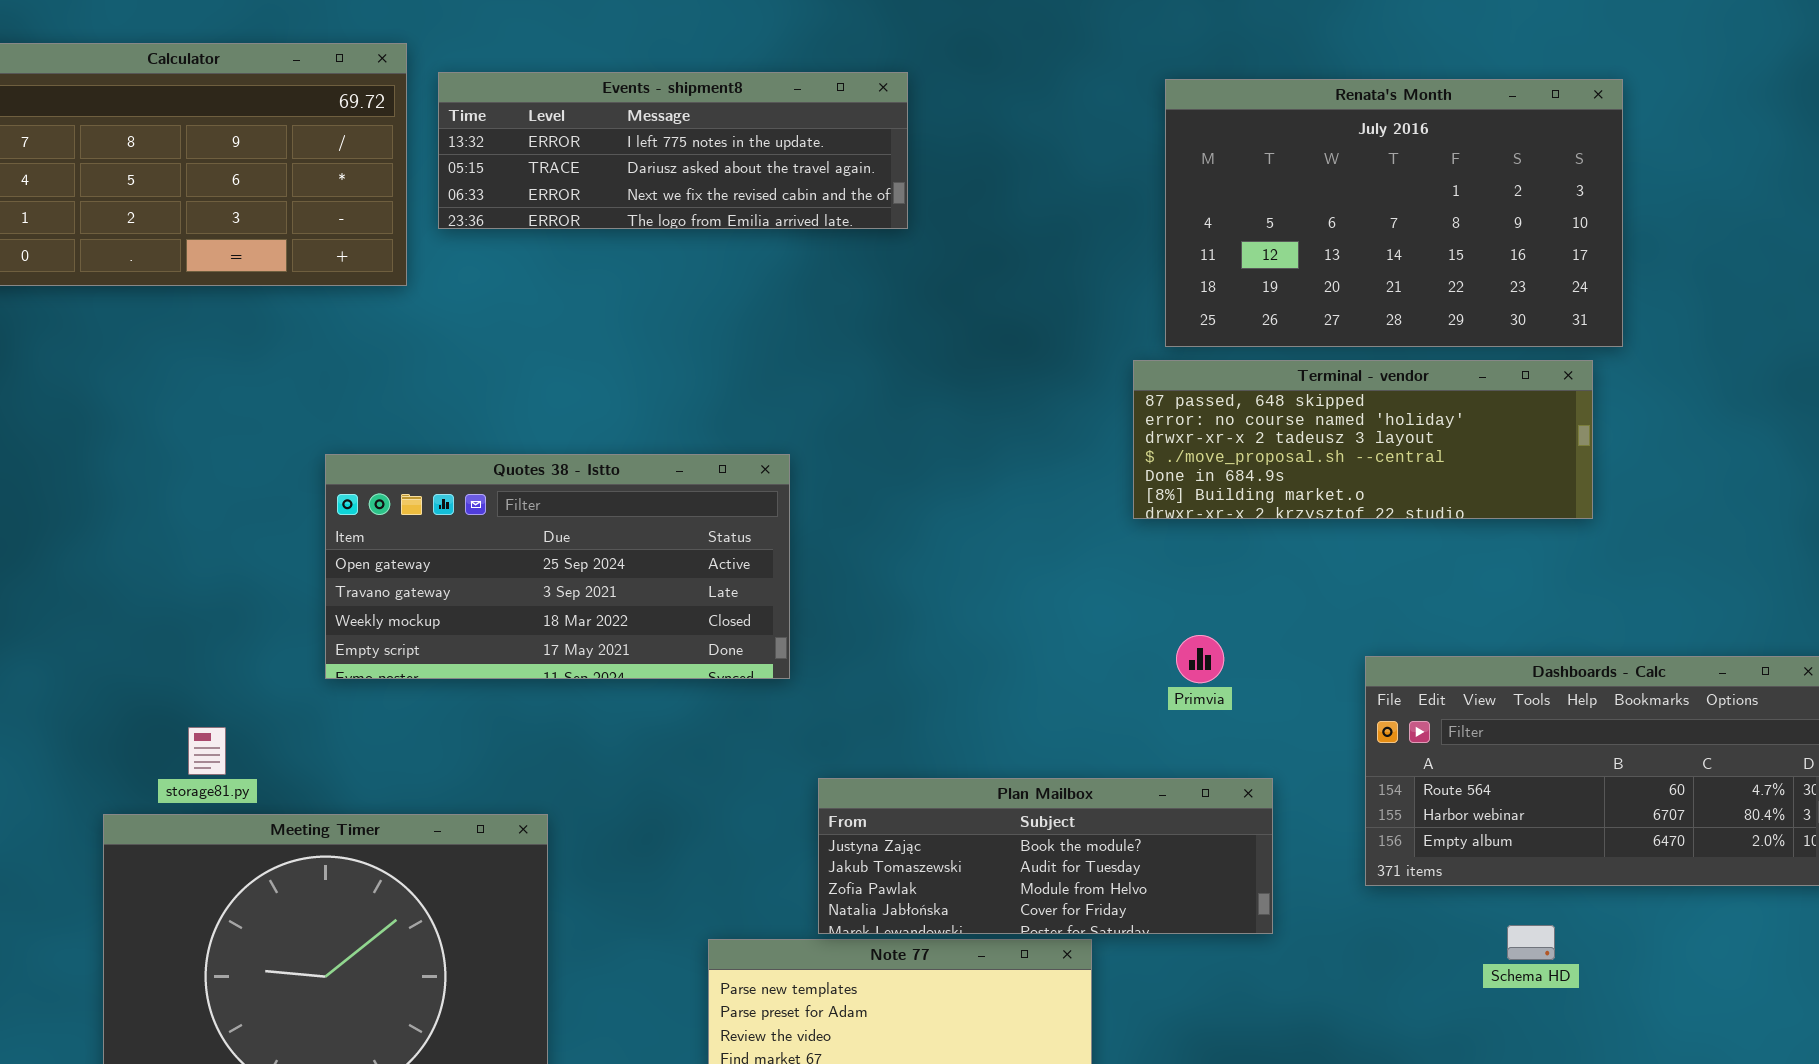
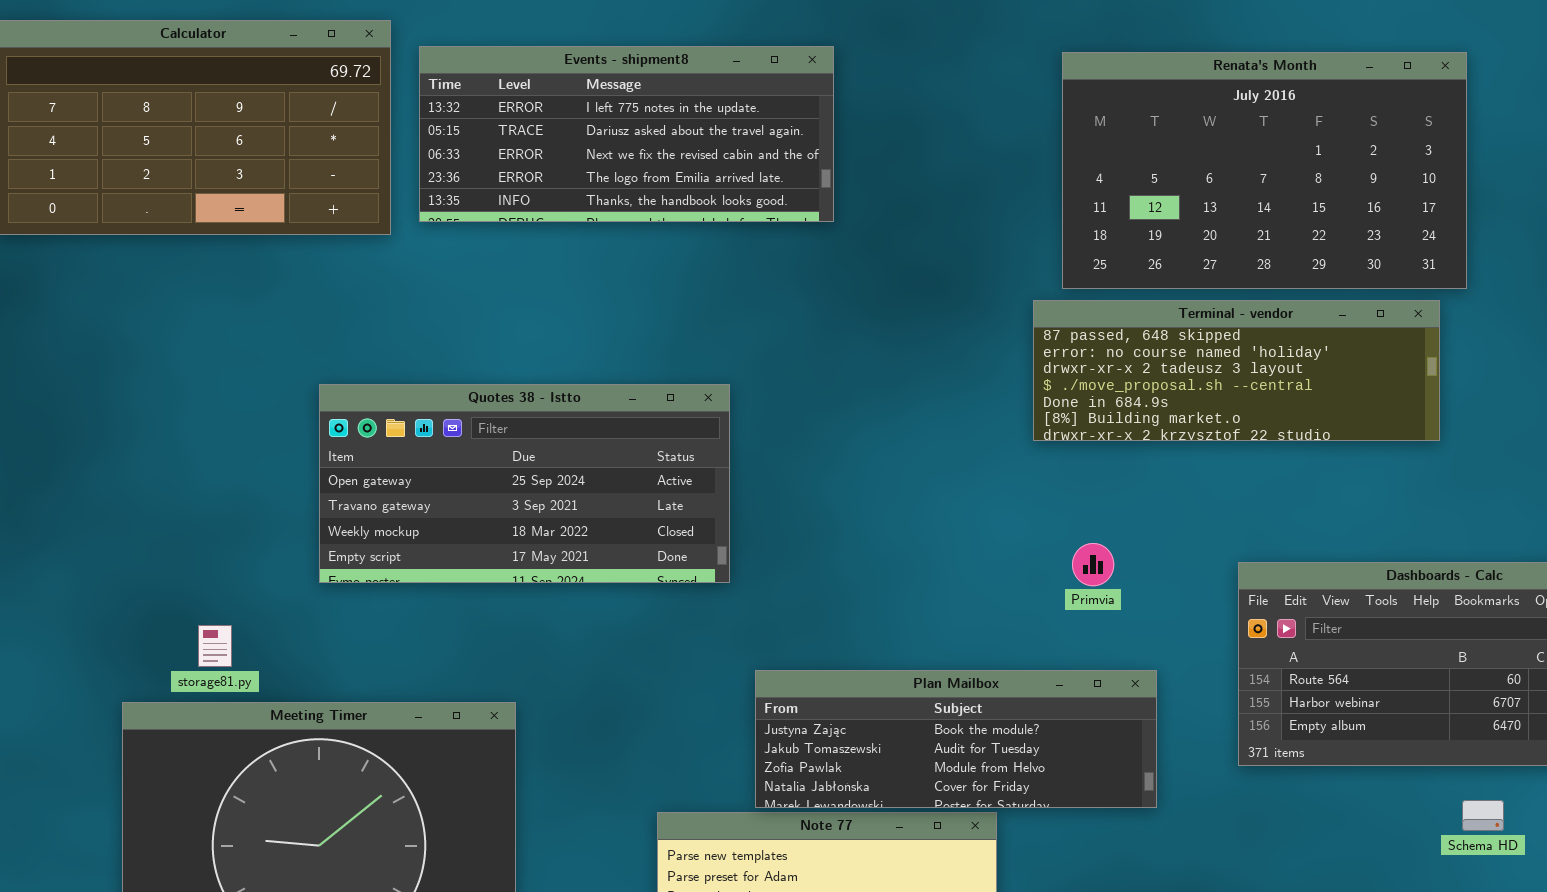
Events - shipment8: [438,72,908,229] -> [419,46,834,222], resized
Schema HD: [1507,925,1555,960] -> [1462,800,1504,831], moved

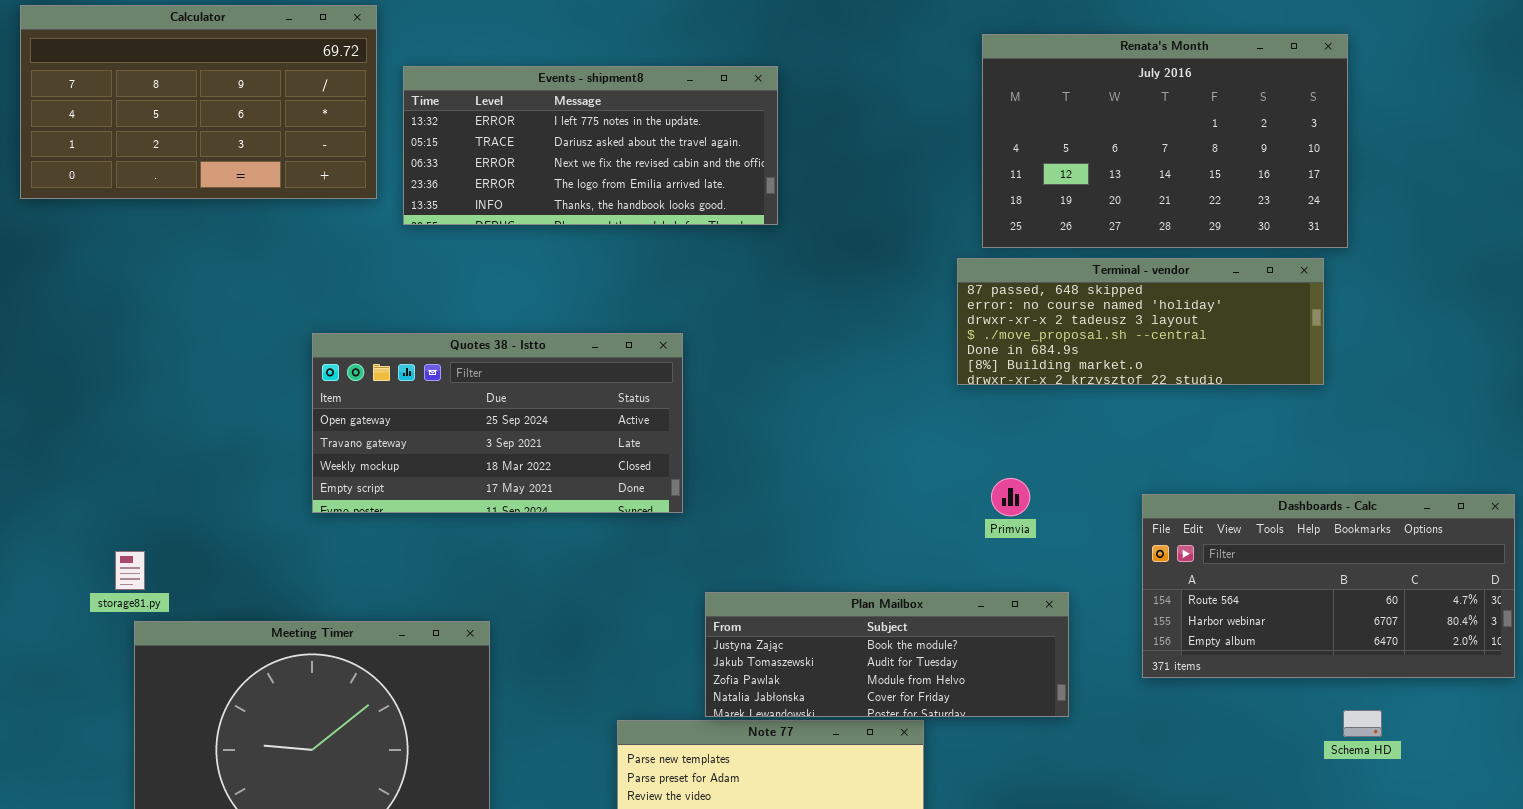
Events - shipment8: [419,46,834,222] -> [403,66,778,225], moved
storage81.py: [198,625,232,667] -> [115,551,145,590], moved

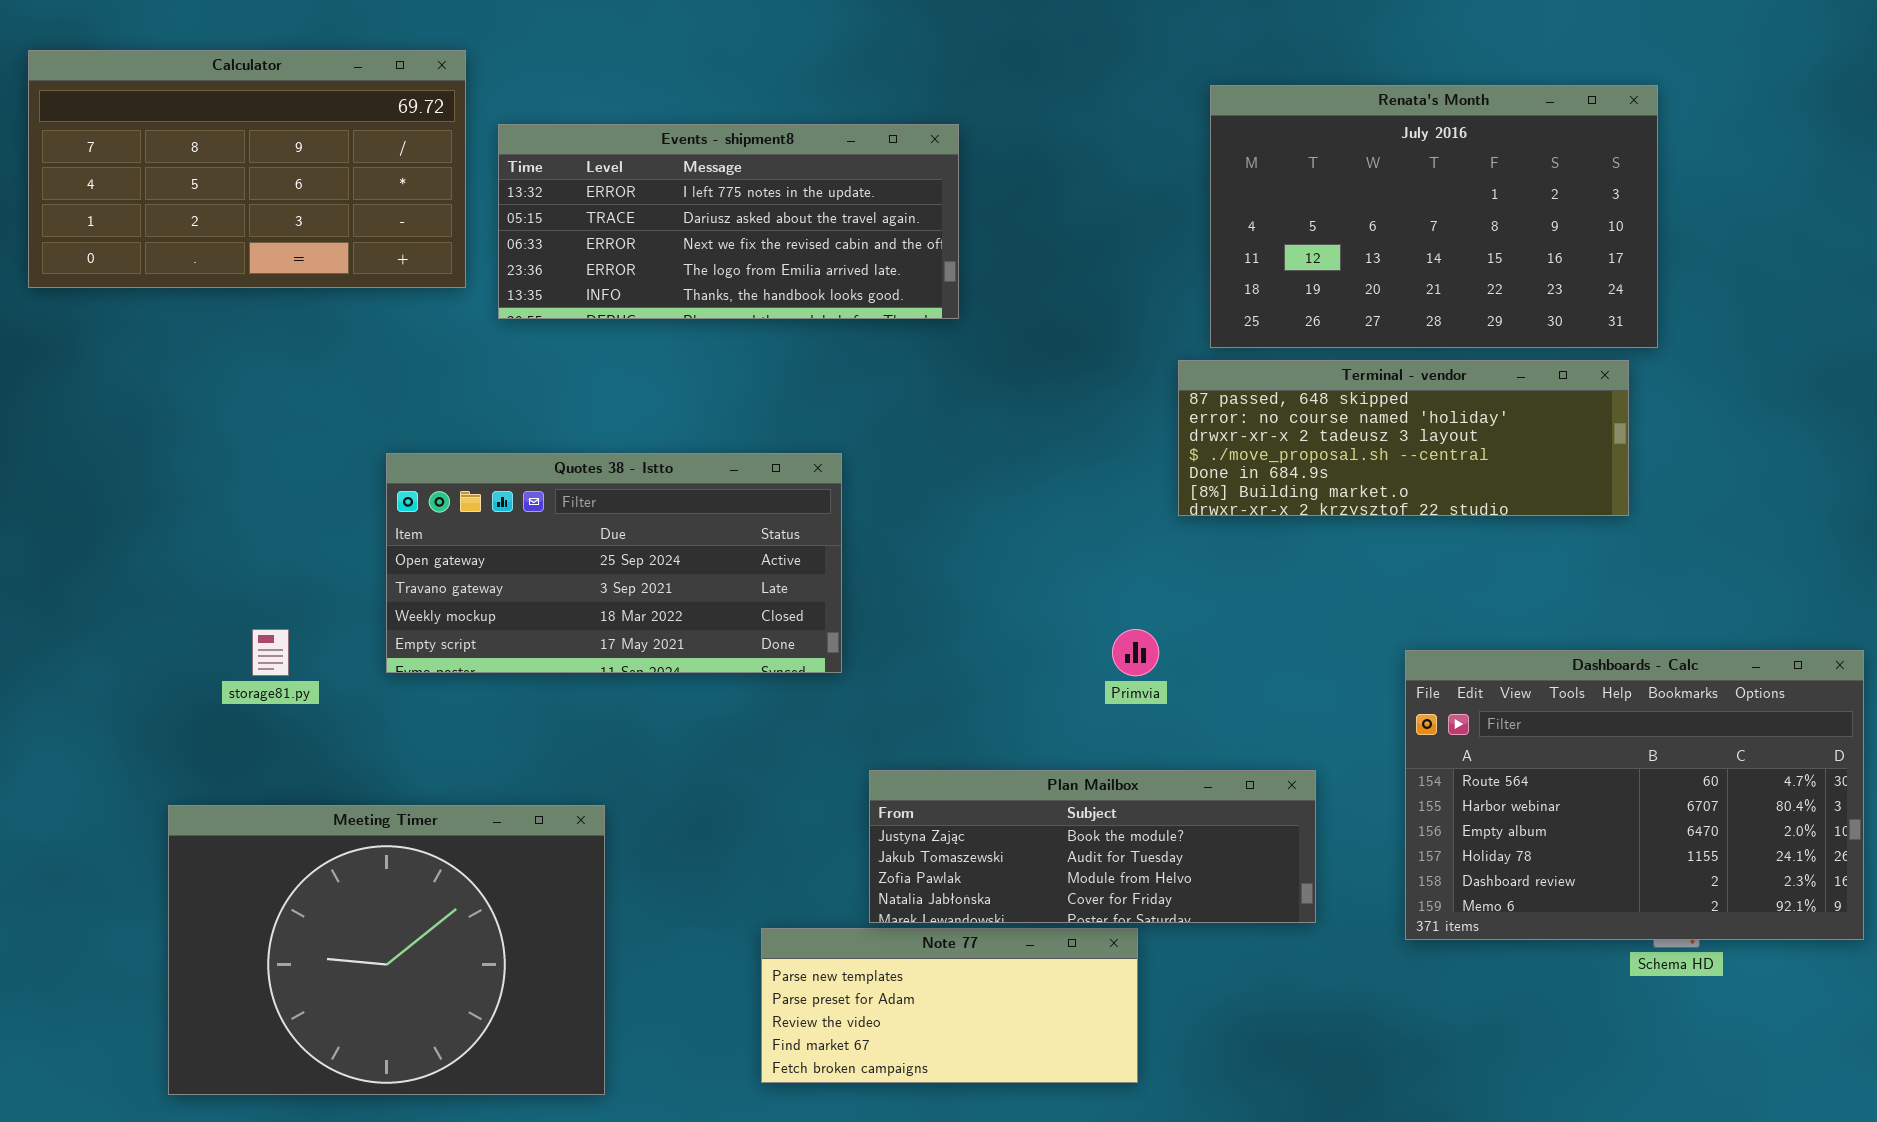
Primvia: [991,478,1030,516] -> [1112,629,1159,676], moved
Dashboards - Calc: [1142,494,1515,678] -> [1405,650,1864,940], resized
storage81.py: [115,551,145,590] -> [252,629,289,676], moved

